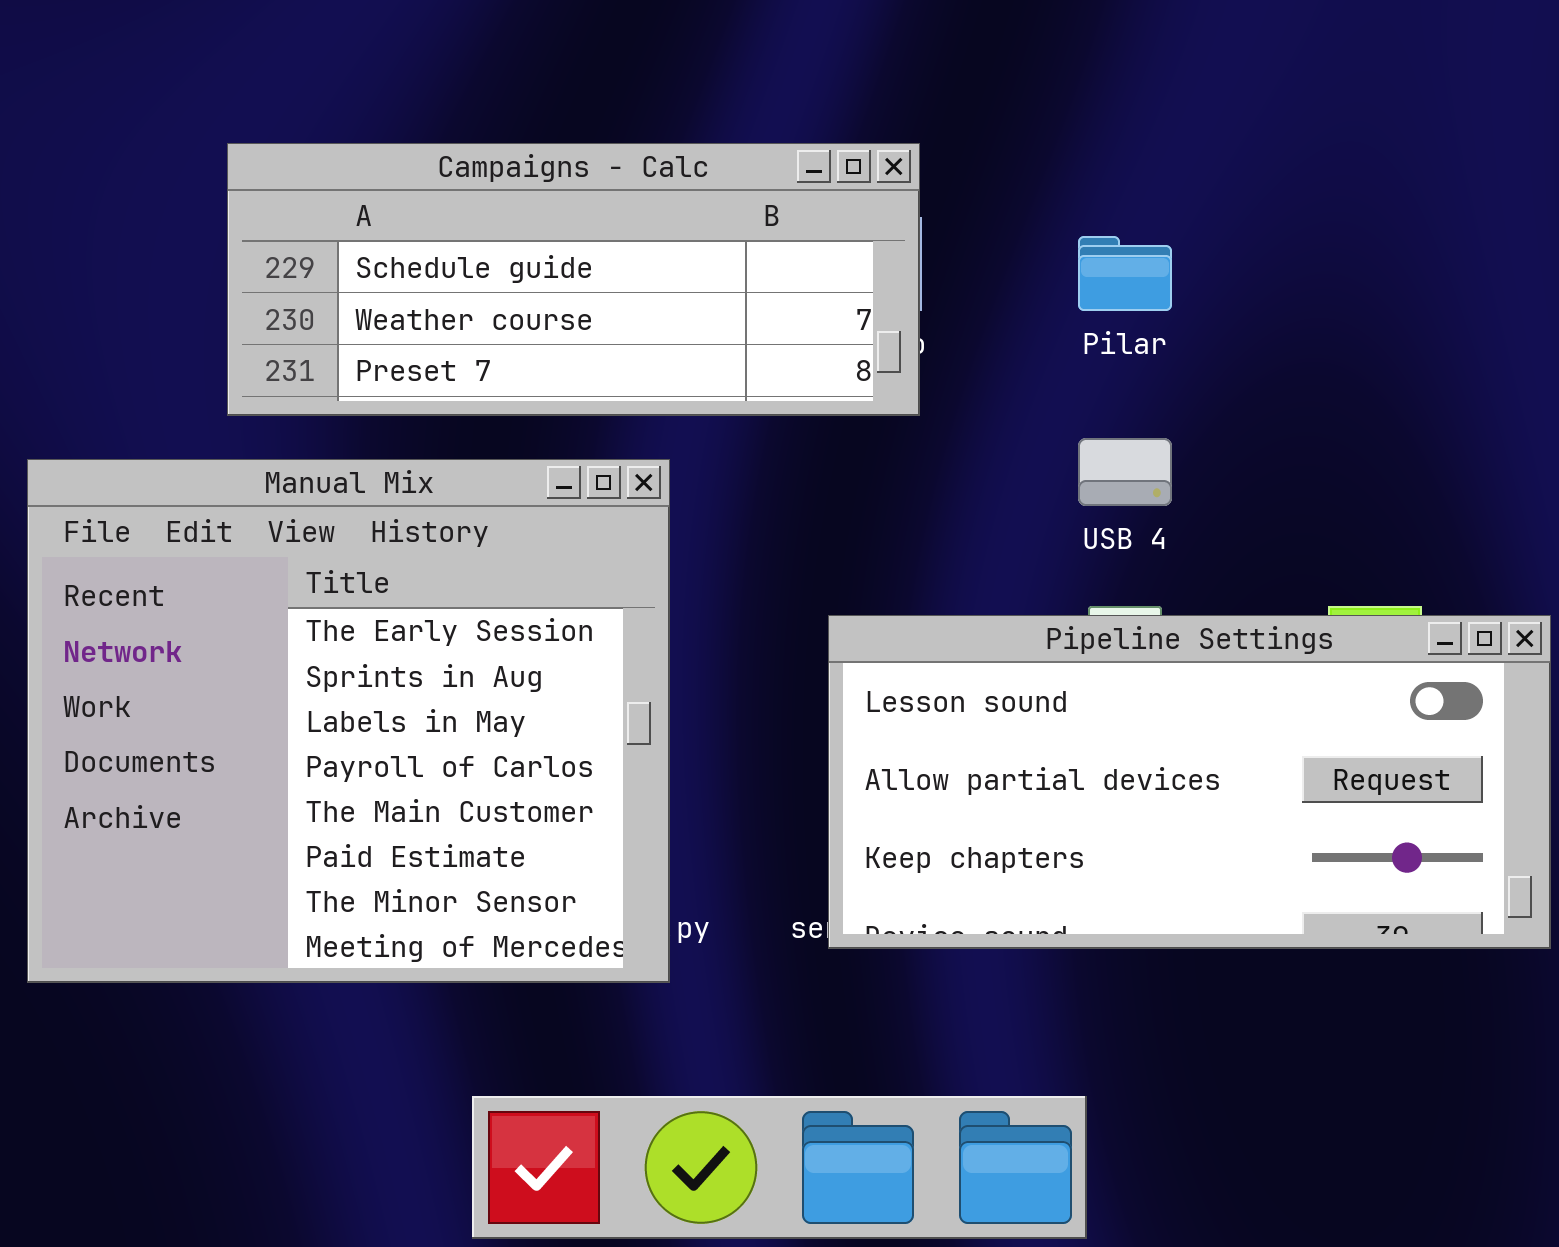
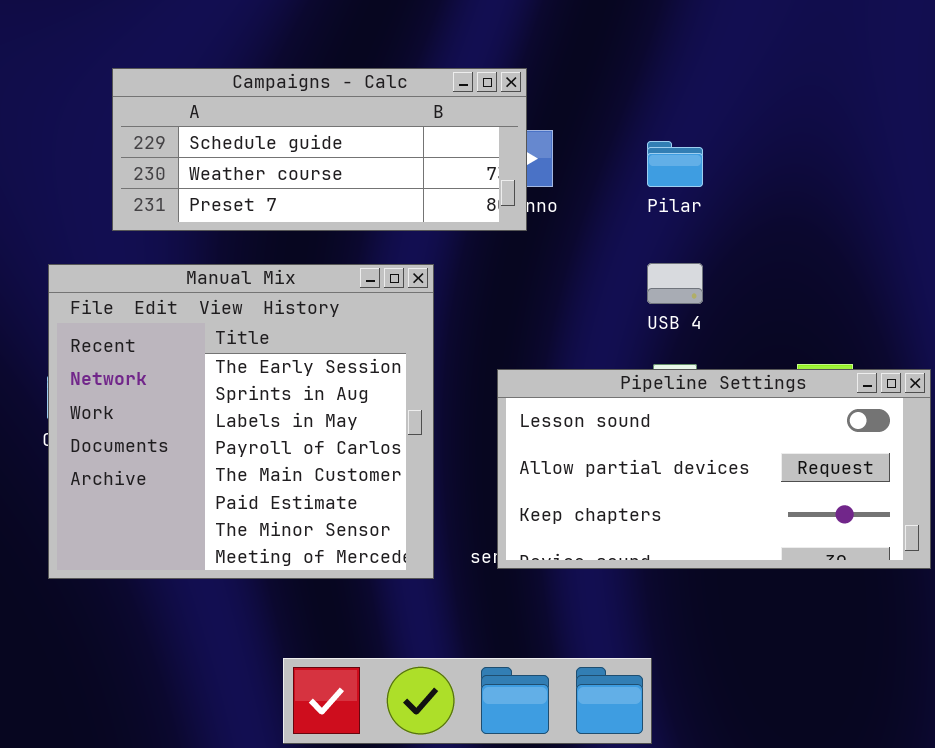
Campaigns - Calc: [227,143,920,416] -> [112,68,527,231], moved
Manual Mix: [27,459,670,983] -> [48,264,434,579], moved

